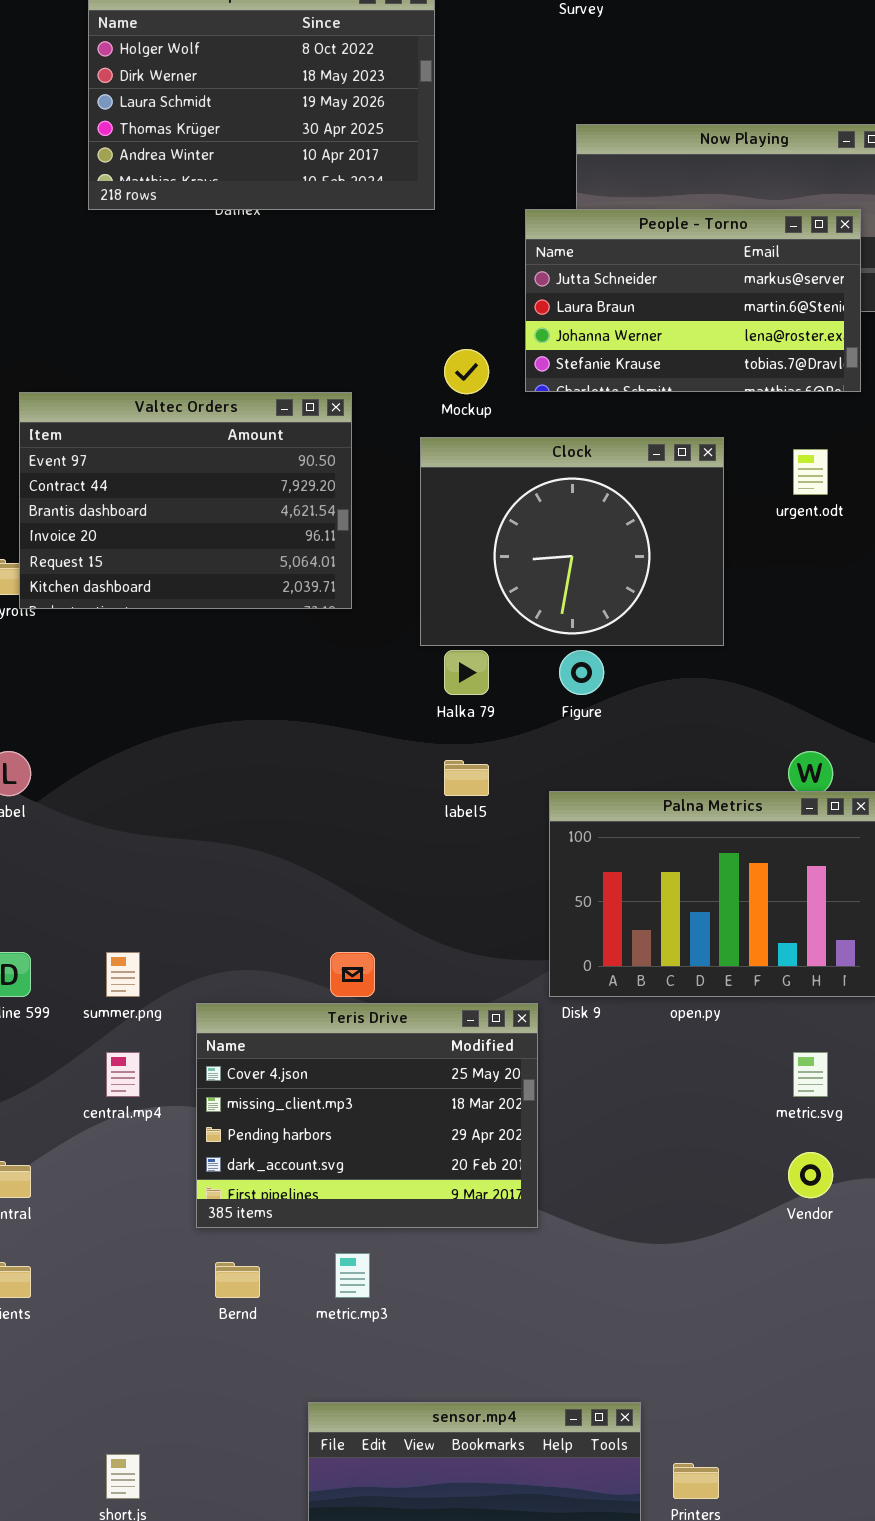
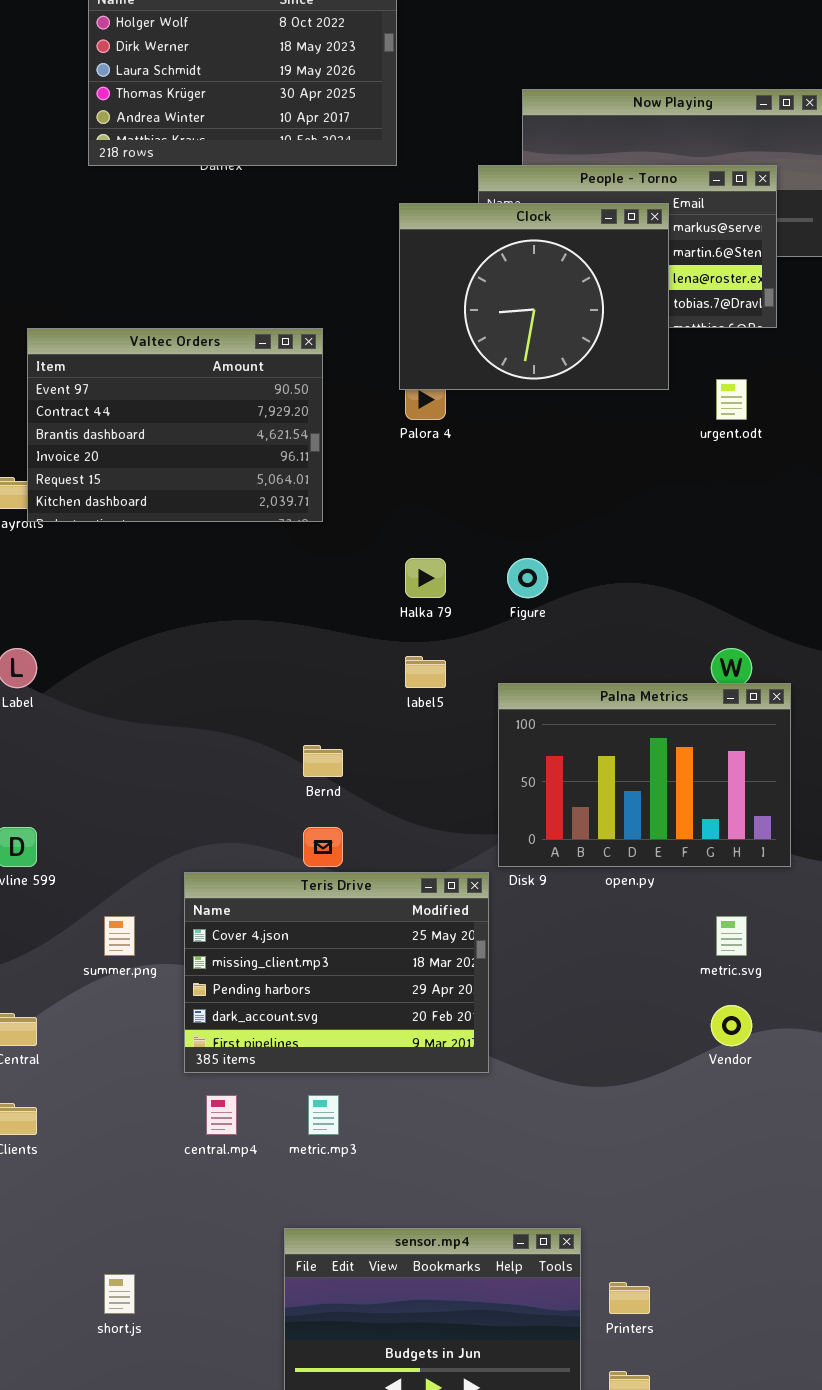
Clock: [420,437,724,646] -> [399,203,669,390], moved
summer.png: [106,952,140,997] -> [104,916,135,956], moved
central.mp4: [106,1052,140,1097] -> [206,1095,237,1135], moved
Bernd: [215,1262,260,1298] -> [303,745,343,777], moved

